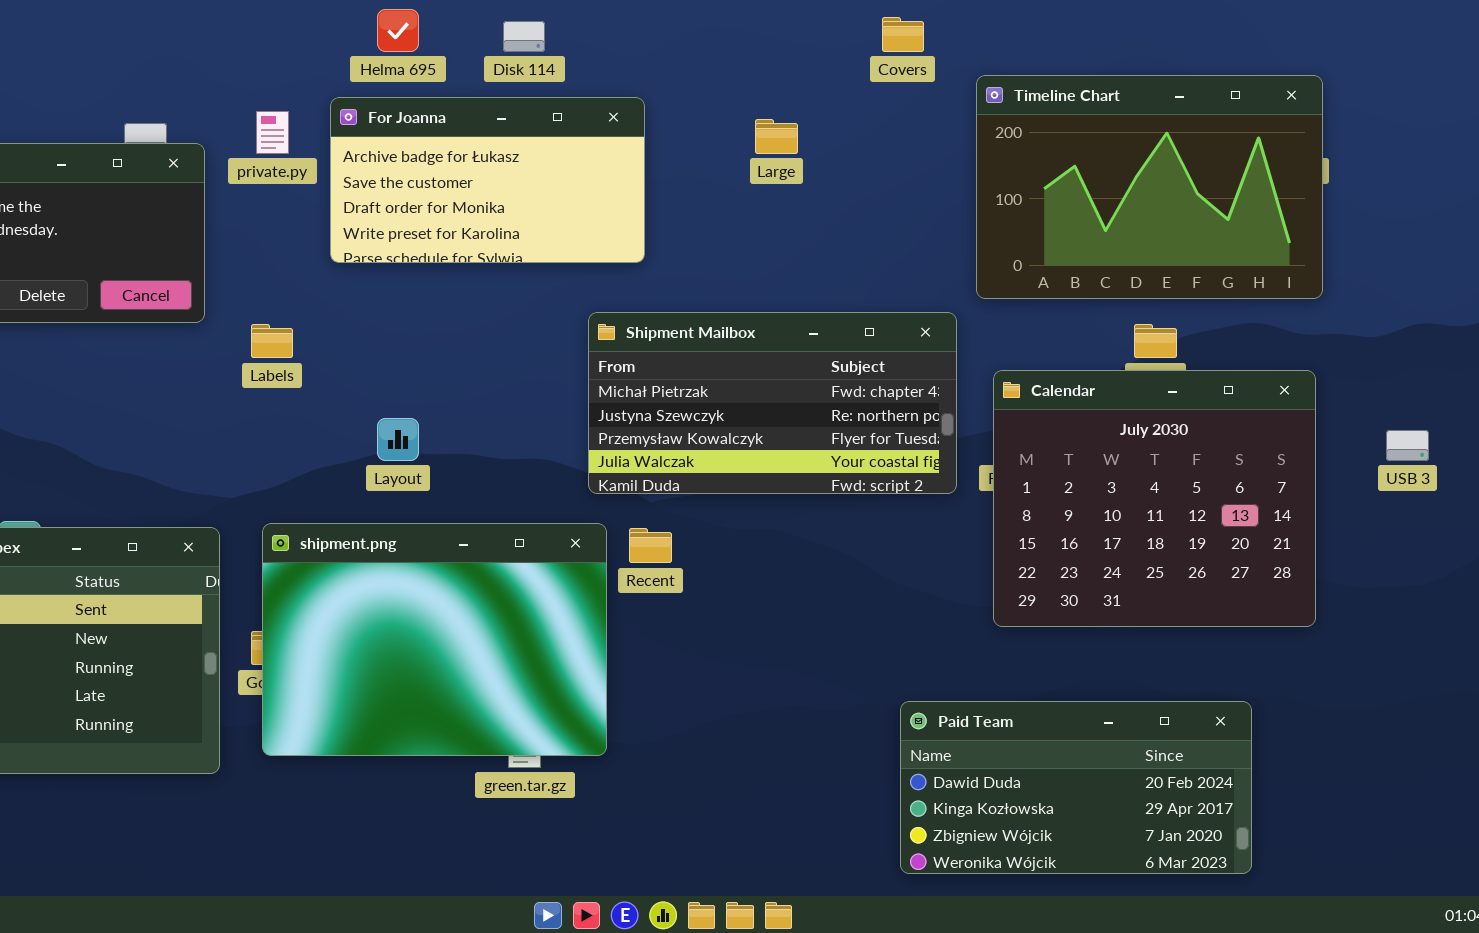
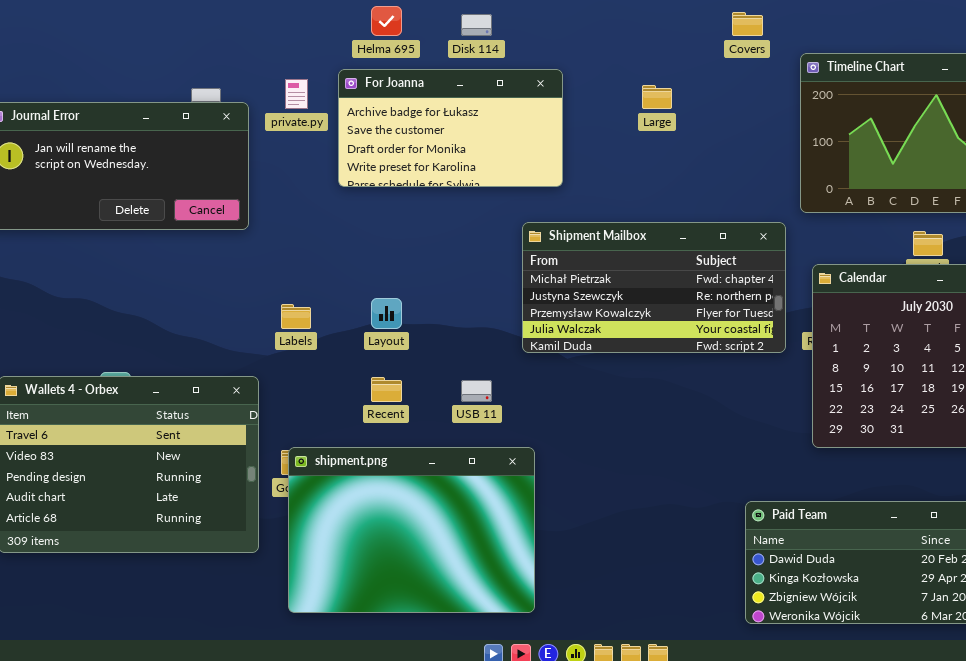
Labels: [251,324,293,358] -> [281,304,311,329], moved
shipment.png: [262,523,607,756] -> [288,447,535,613], moved
Recent: [629,528,672,563] -> [371,377,402,402], moved

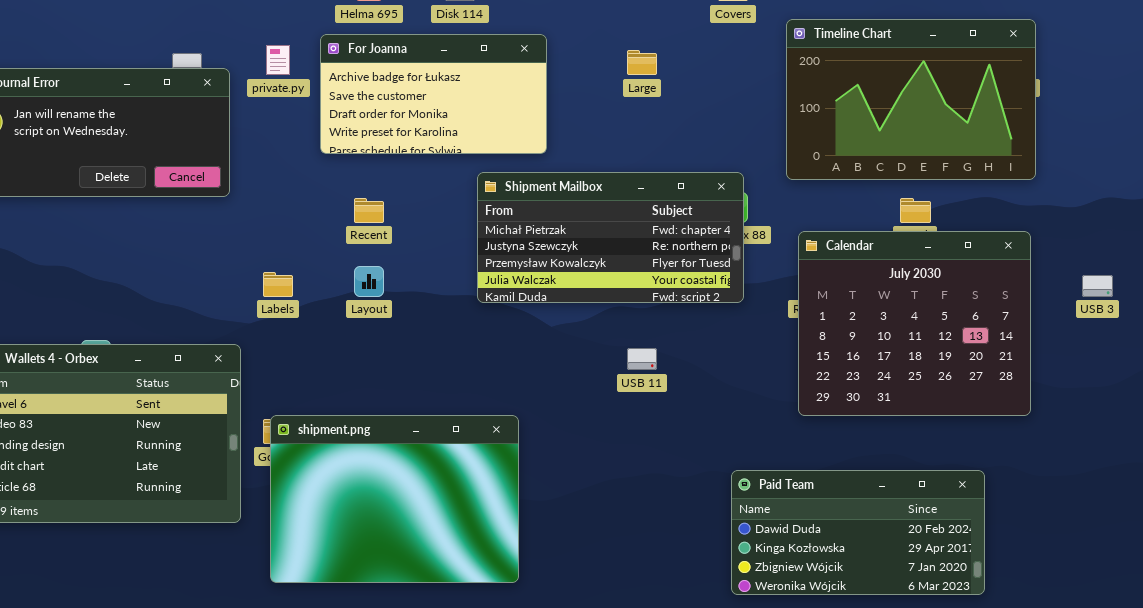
Shipment Mailbox: [522,222,786,353] -> [477,172,744,303], moved
Recent: [371,377,402,402] -> [354,198,384,223], moved
USB 11: [461,380,492,402] -> [627,348,657,370], moved

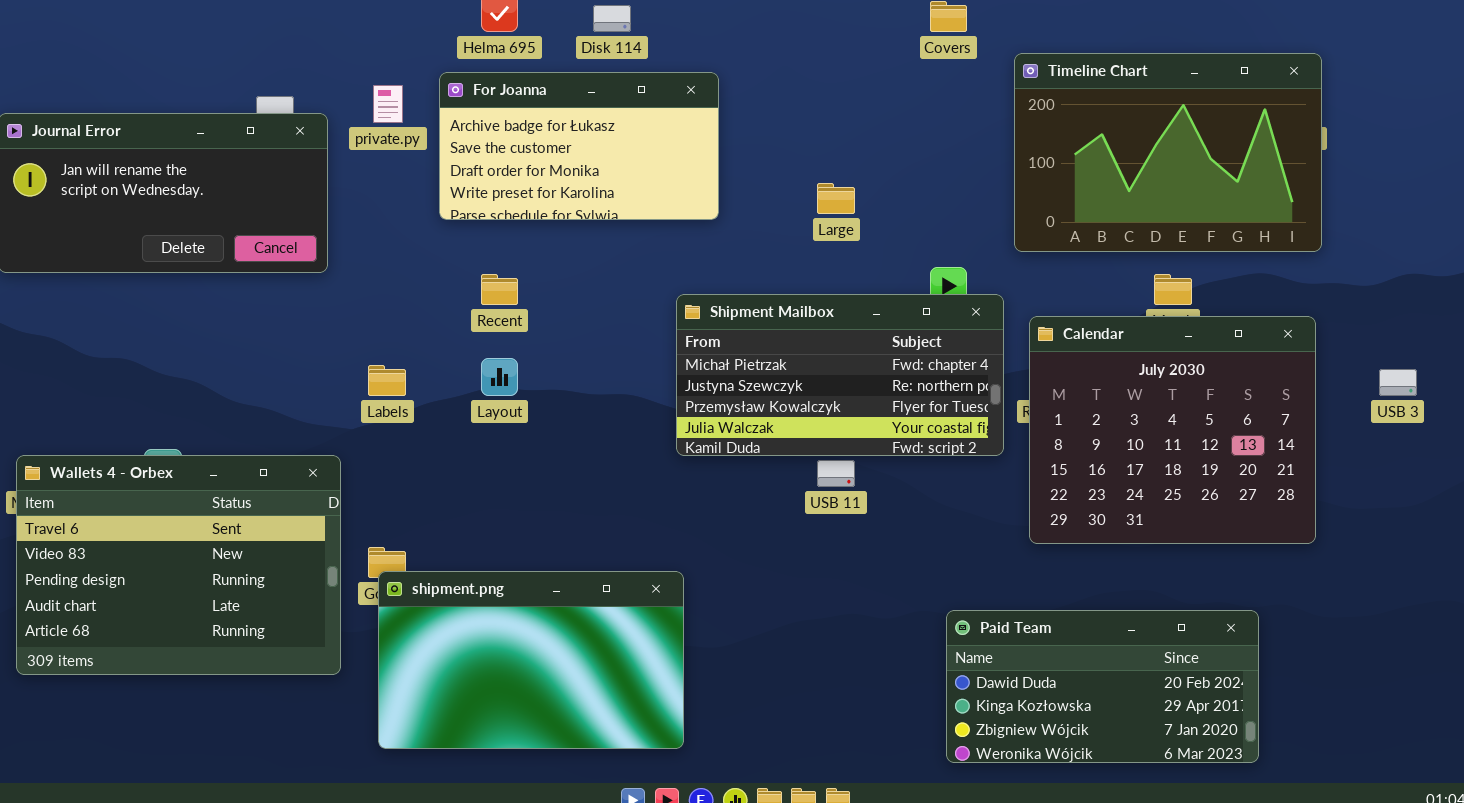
Large: [627,50,657,75] -> [817,183,855,214], moved
Shipment Mailbox: [477,172,744,303] -> [676,294,1004,456], moved
shipment.png: [270,415,519,583] -> [378,571,684,749], resized

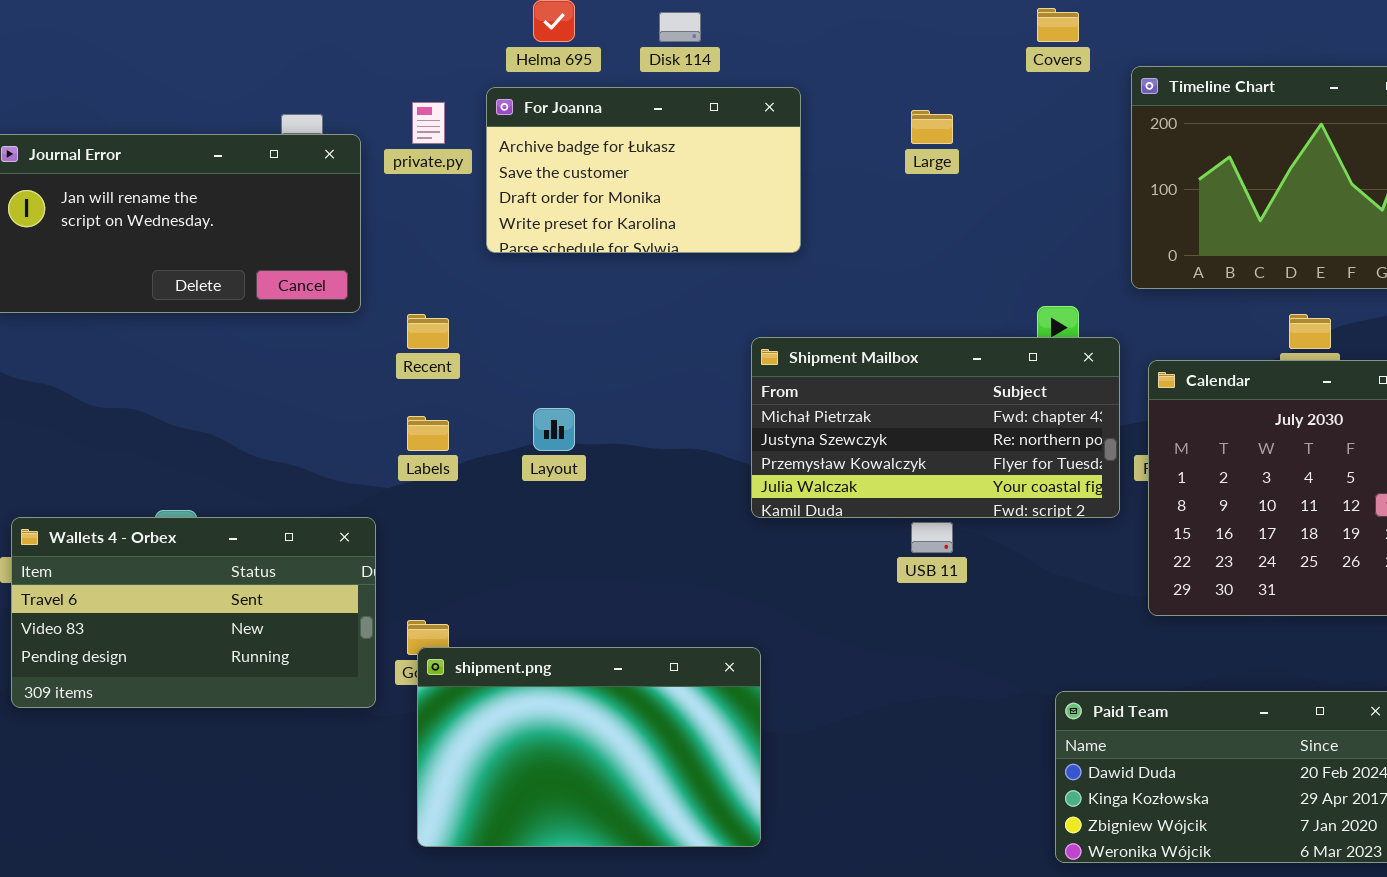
Large: [817,183,855,214] -> [911,110,953,144], moved
Recent: [481,274,518,305] -> [407,314,449,349], moved
Wallets 4 - Orbex: [16,455,341,675] -> [11,517,376,708], resized

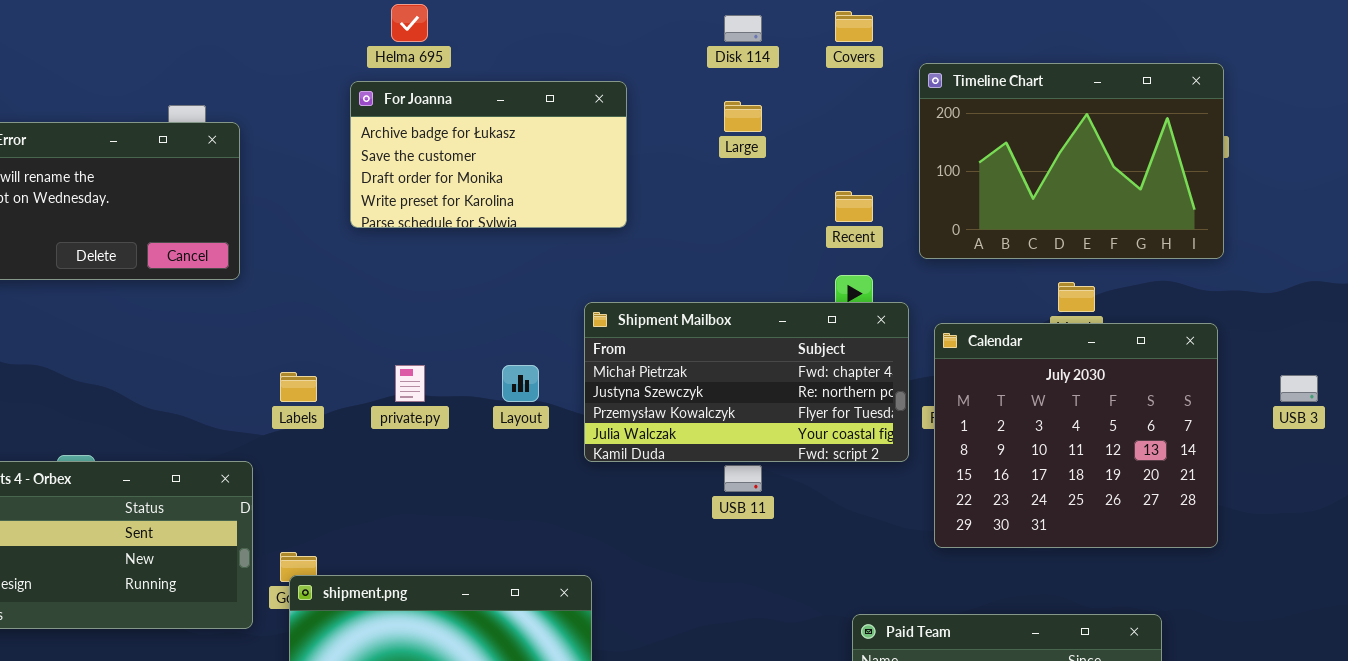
Disk 114: [659,12,701,42] -> [724,15,762,42], moved
private.py: [412,102,445,144] -> [395,365,425,402], moved
Recent: [407,314,449,349] -> [835,191,873,222], moved
Layout: [533,408,575,451] -> [502,365,539,402], moved

